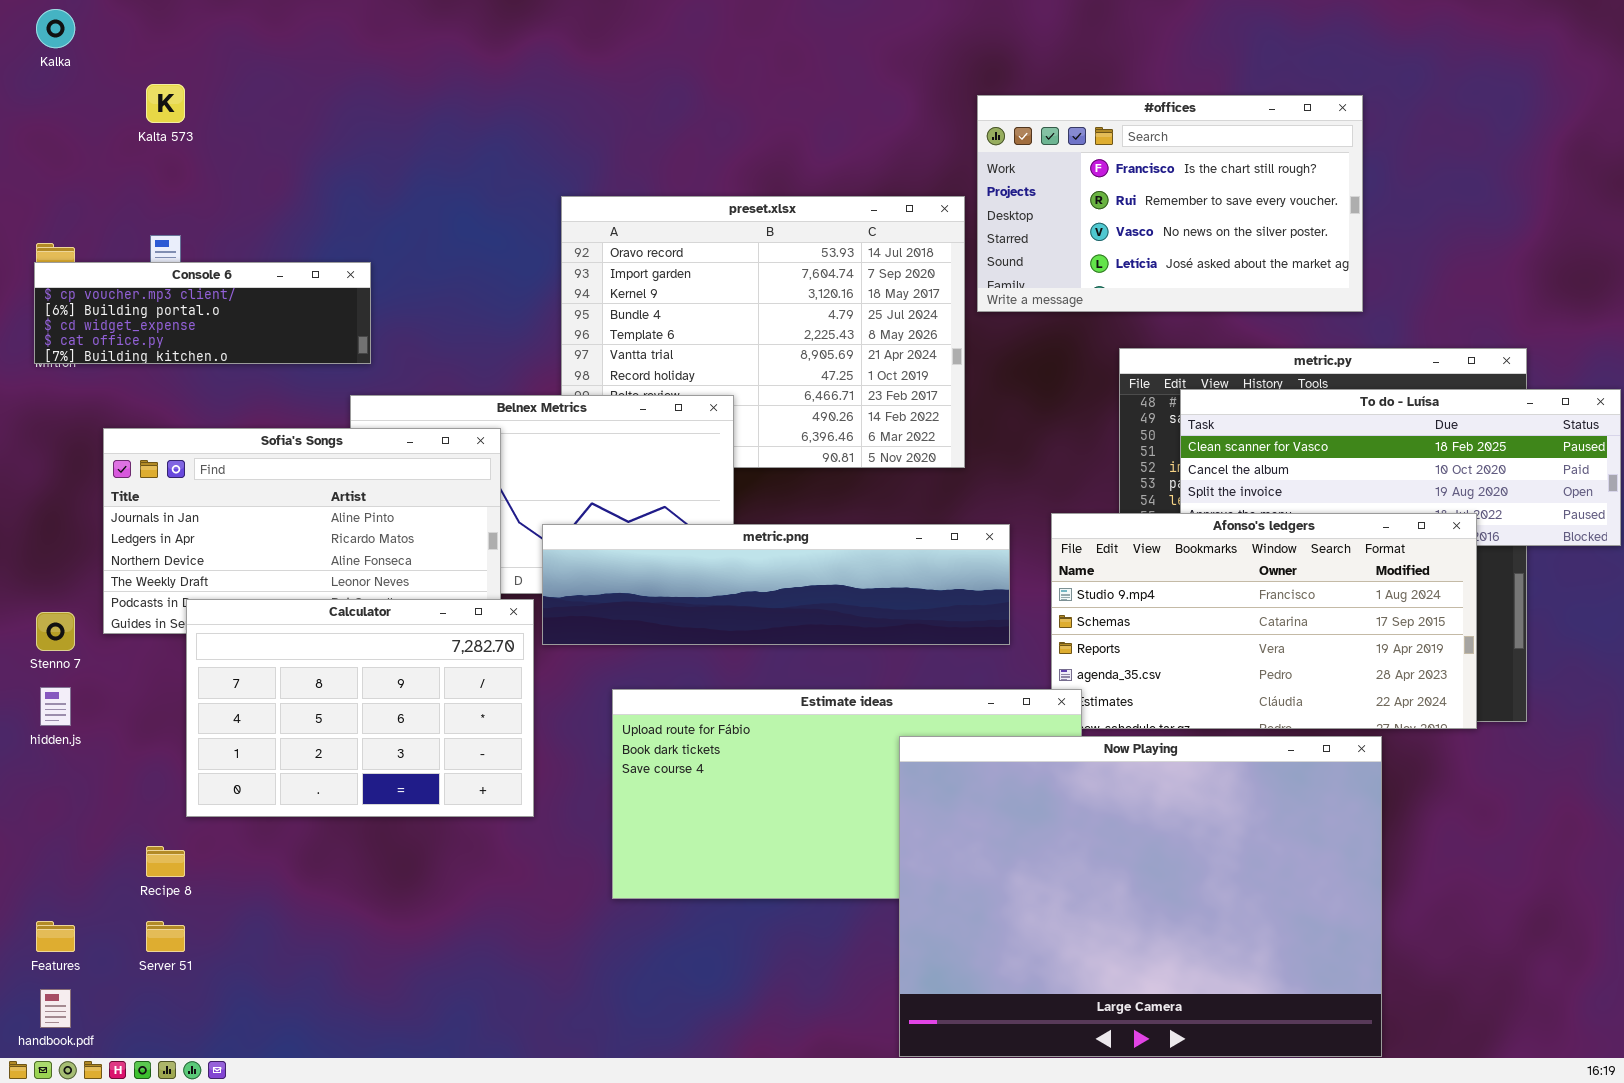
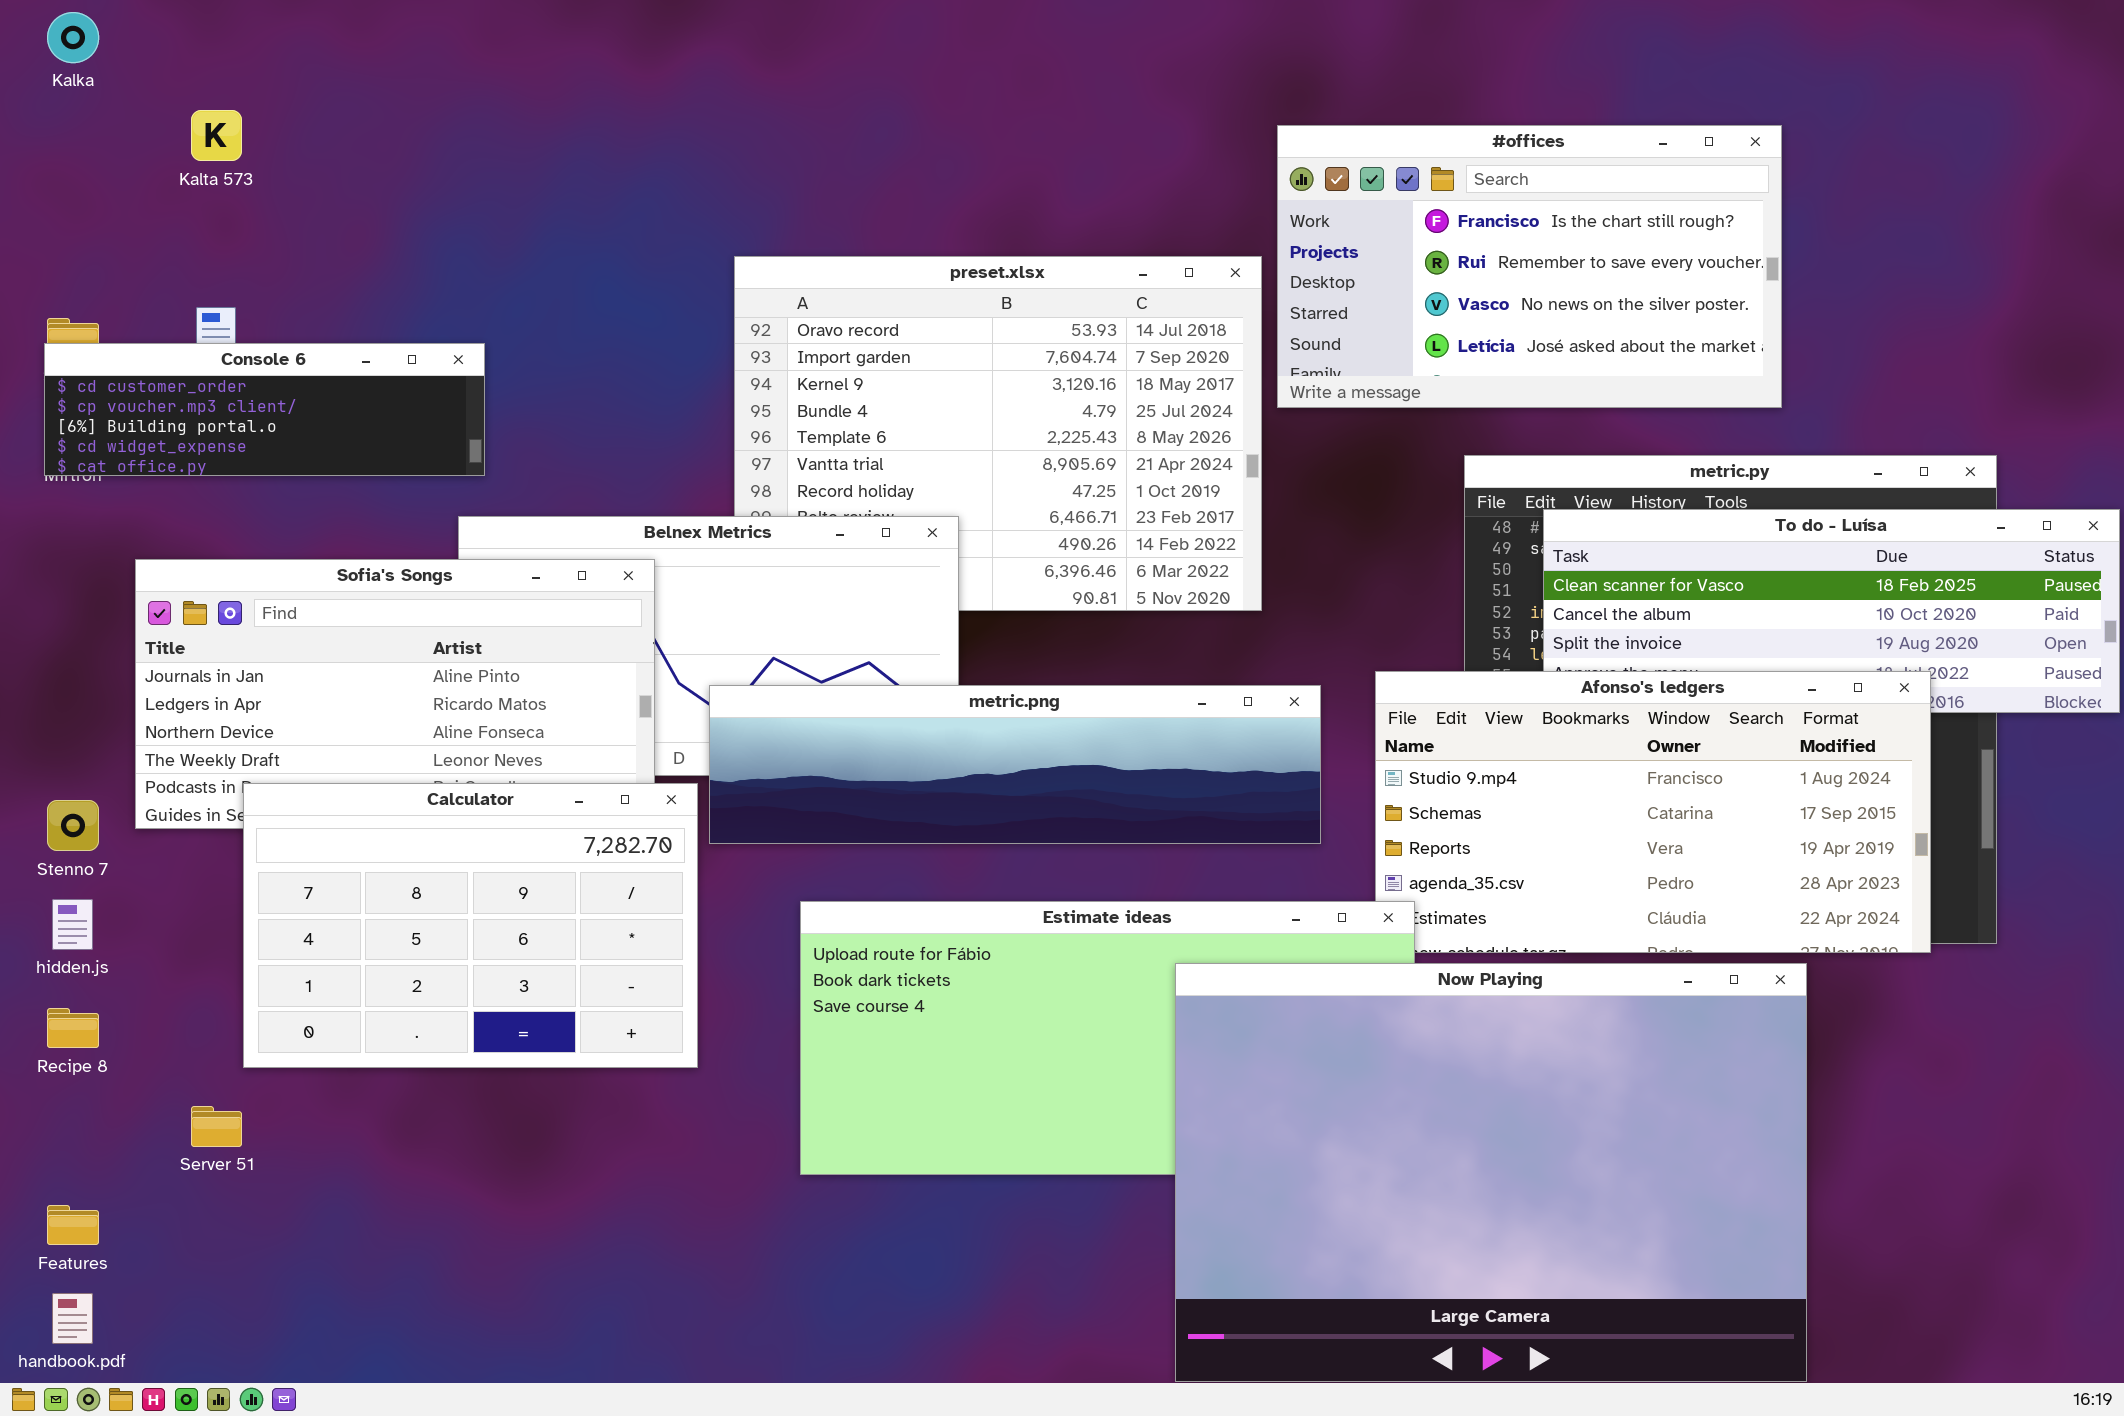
Console 6: [34,262,371,364] -> [44,343,485,476], scrolled up 1 row
Recipe 8: [146,846,185,877] -> [47,1008,99,1048], moved
Server 51: [146,921,185,952] -> [191,1106,242,1147], moved

